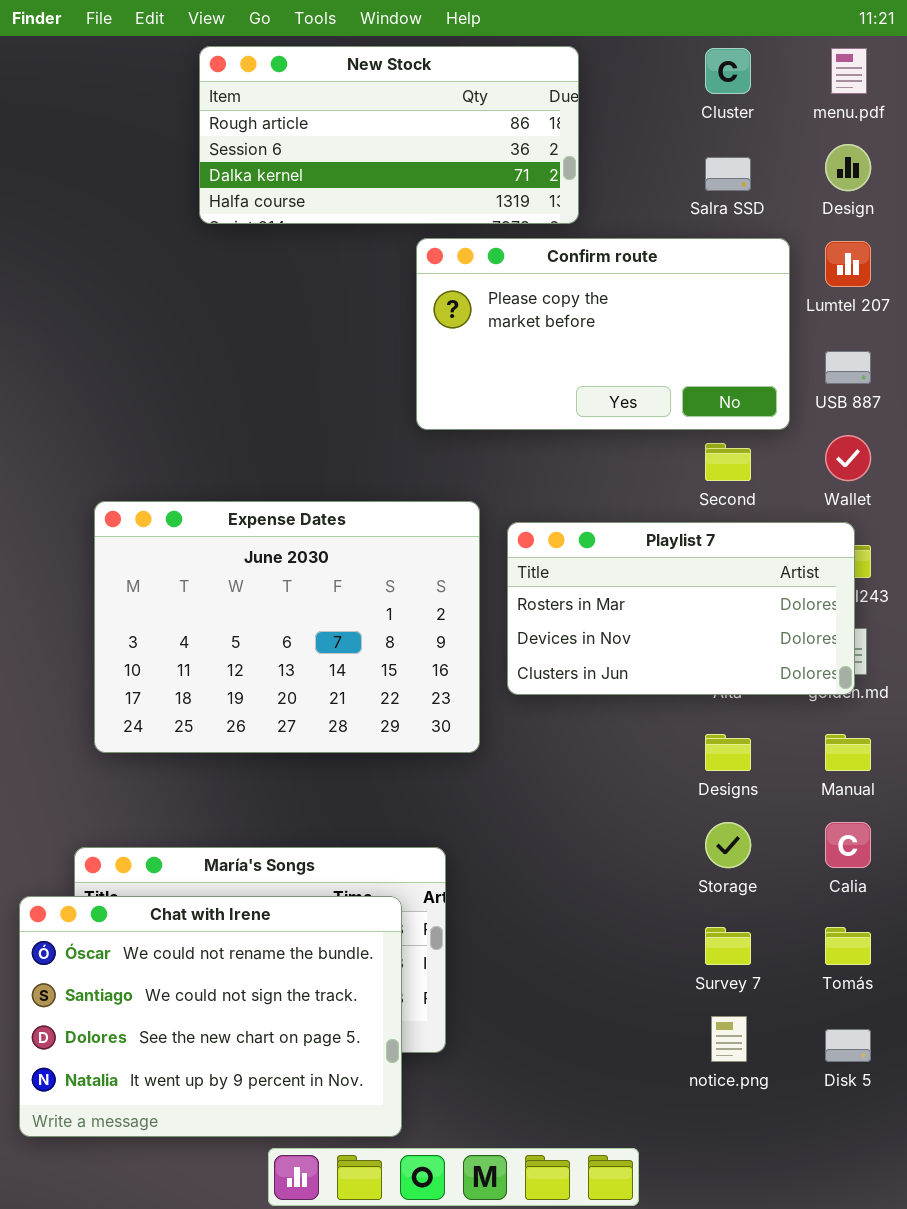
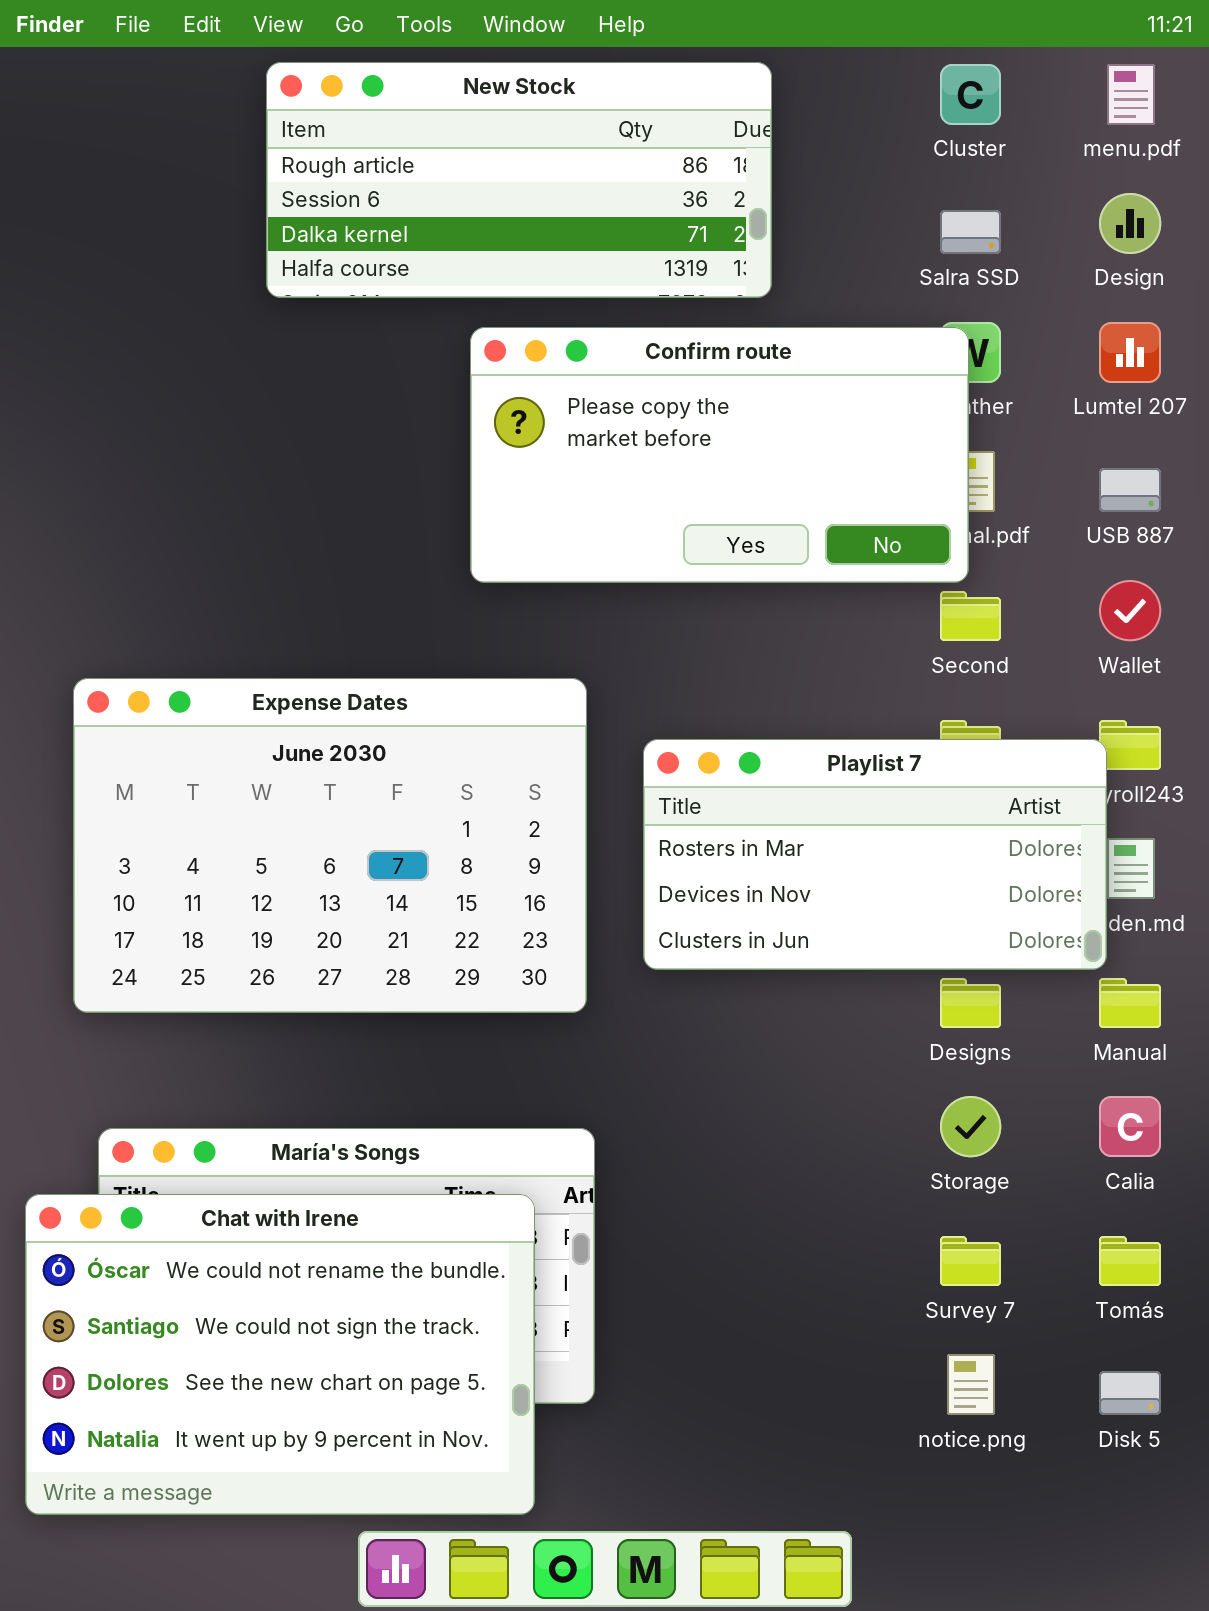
Confirm route: [416,238,790,430] -> [470,327,969,583], moved
Expense Dates: [94,501,480,753] -> [73,678,587,1013], moved
Playlist 7: [507,522,855,695] -> [643,739,1107,970], moved

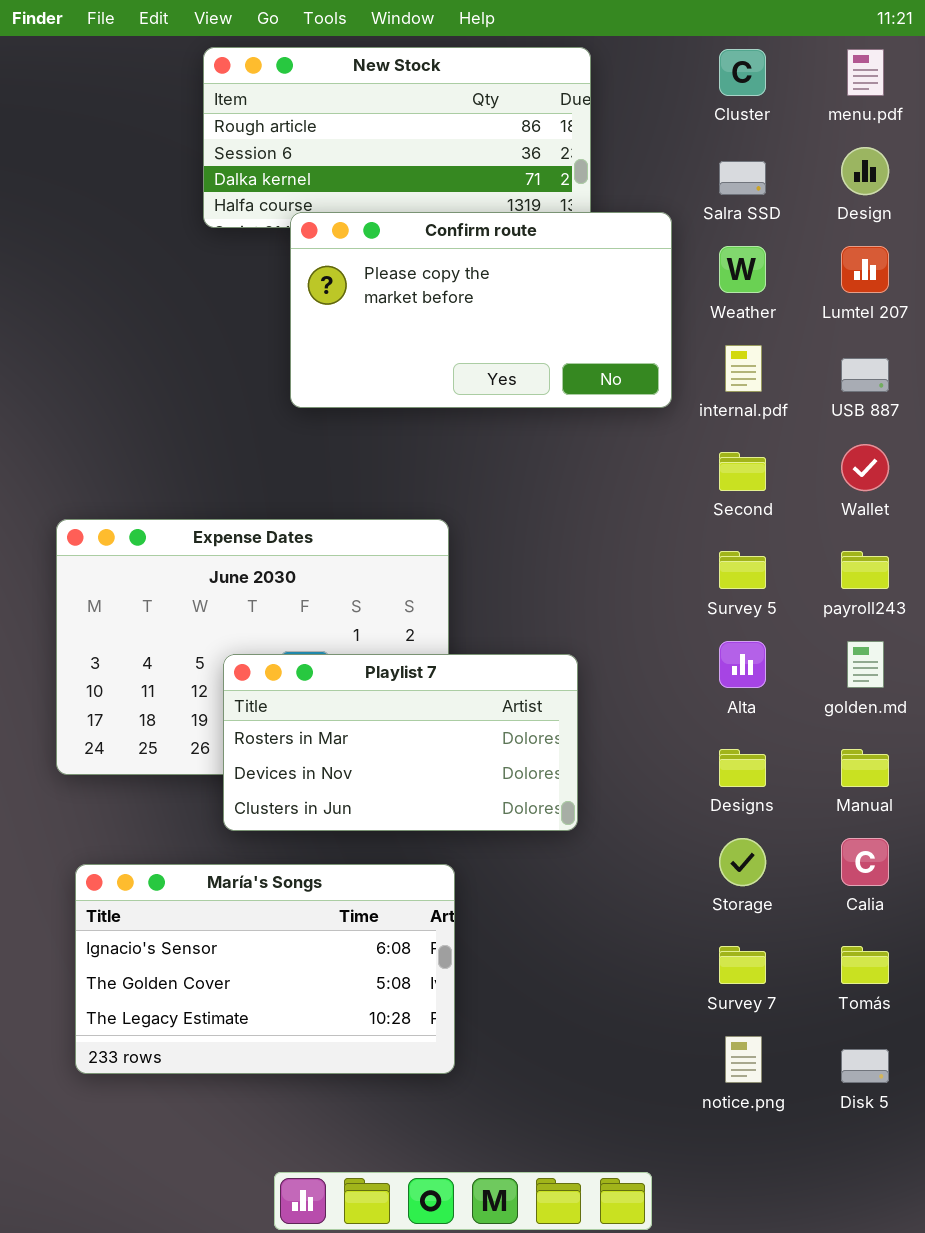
Confirm route: [470,327,969,583] -> [290,212,672,408], moved
Playlist 7: [643,739,1107,970] -> [223,654,578,831], moved
Chat with Irene: [25,1194,535,1515] -> none, closed

